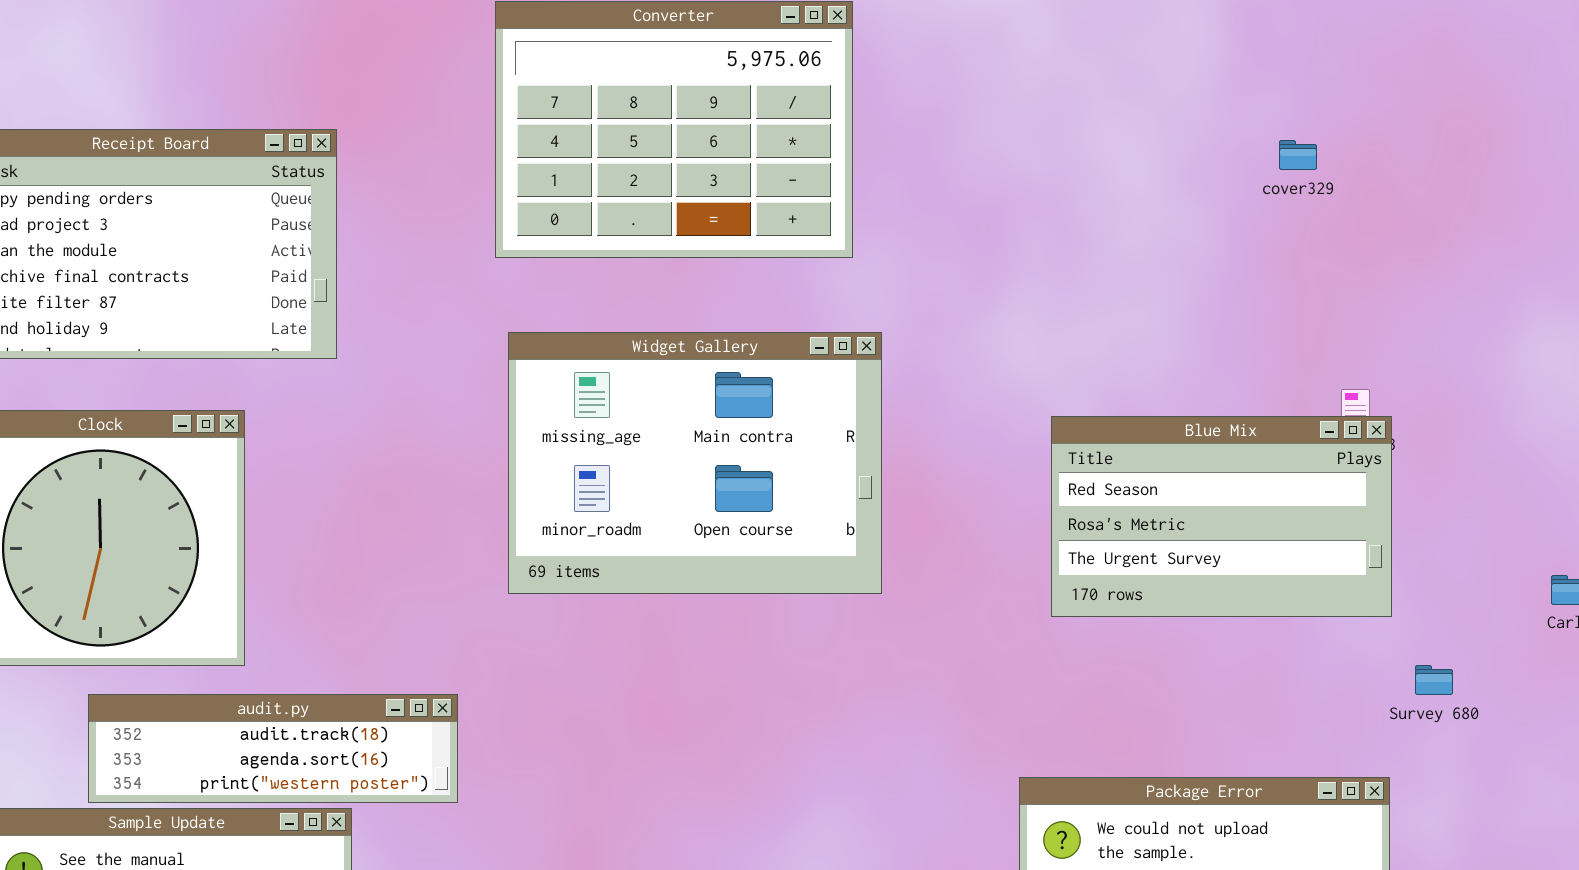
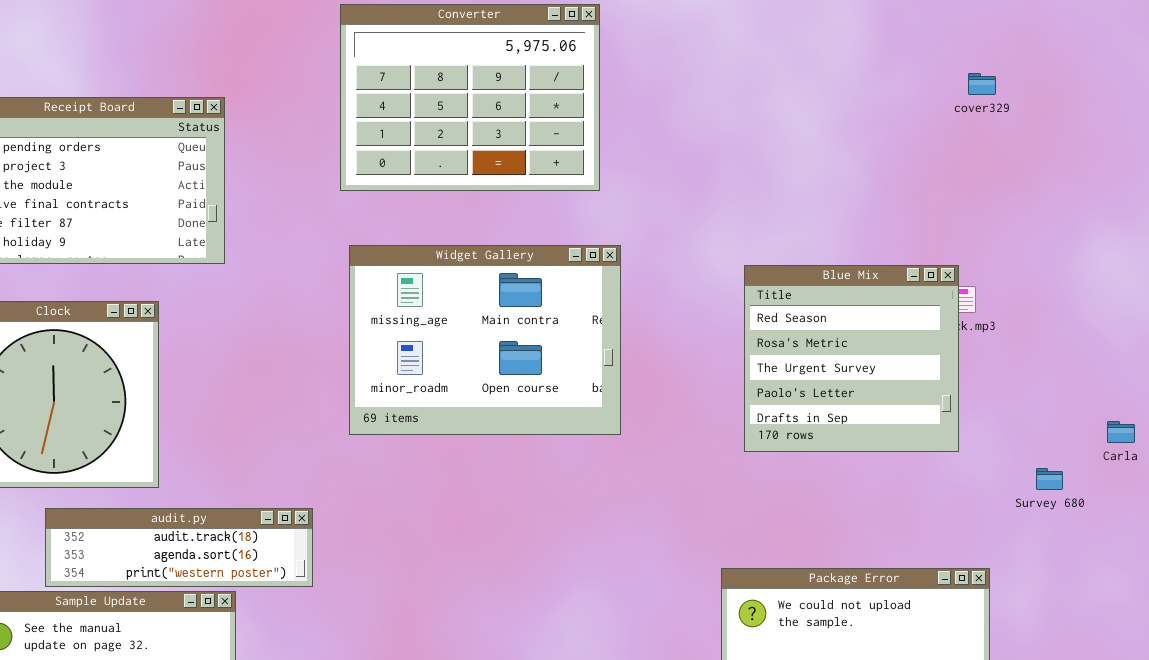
cover329: [1279,140,1317,170] -> [968,73,996,95], moved
Blue Mix: [1051,416,1392,617] -> [744,265,959,452], resized
Survey 680: [1415,665,1453,695] -> [1036,468,1063,490], moved

